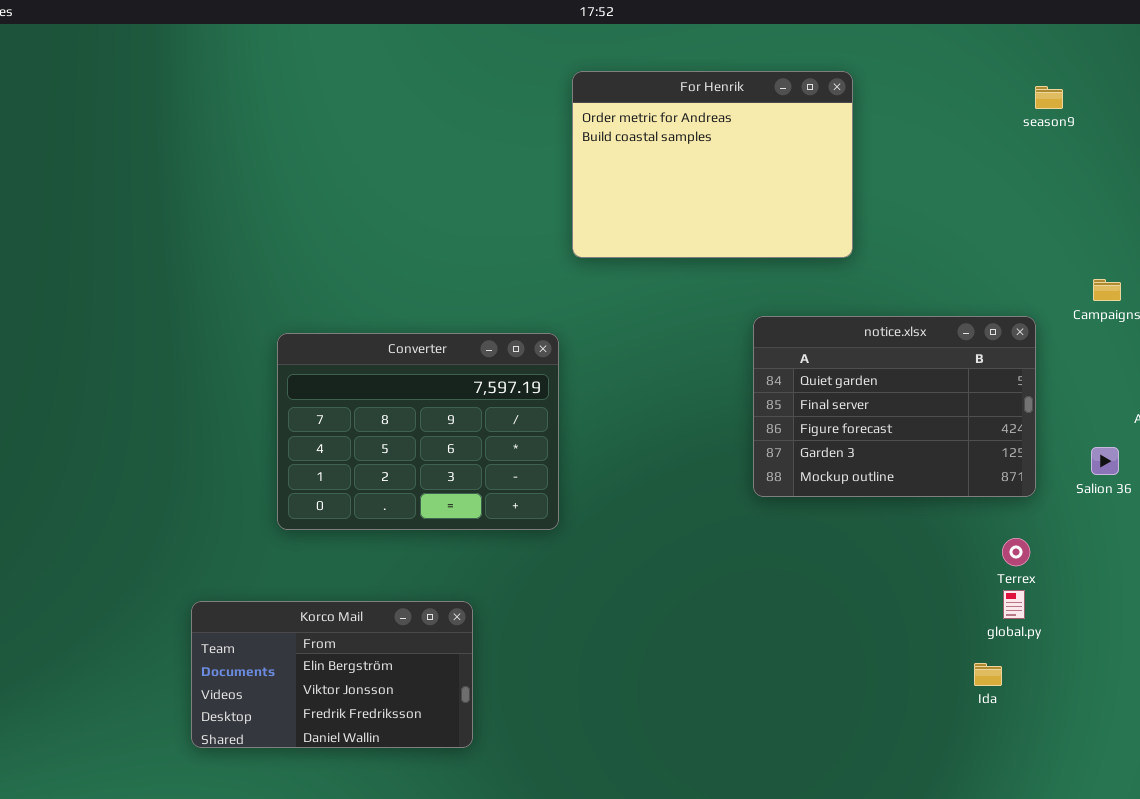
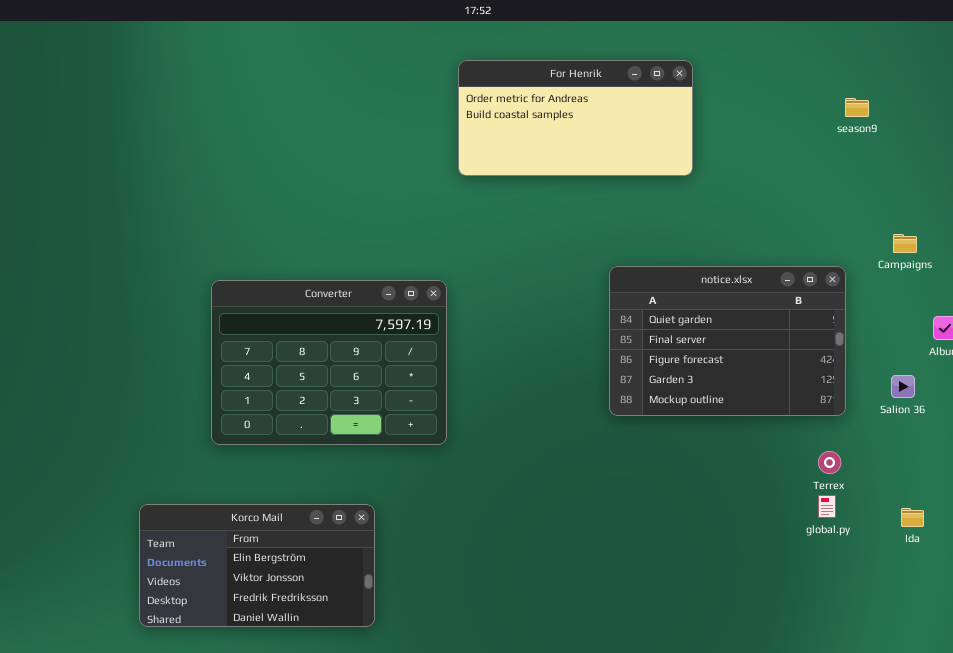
For Henrik: [572,71,853,258] -> [458,60,693,176], resized
season9: [1035,86,1063,109] -> [845,98,869,117], moved
Ida: [974,663,1002,686] -> [901,508,924,527], moved

